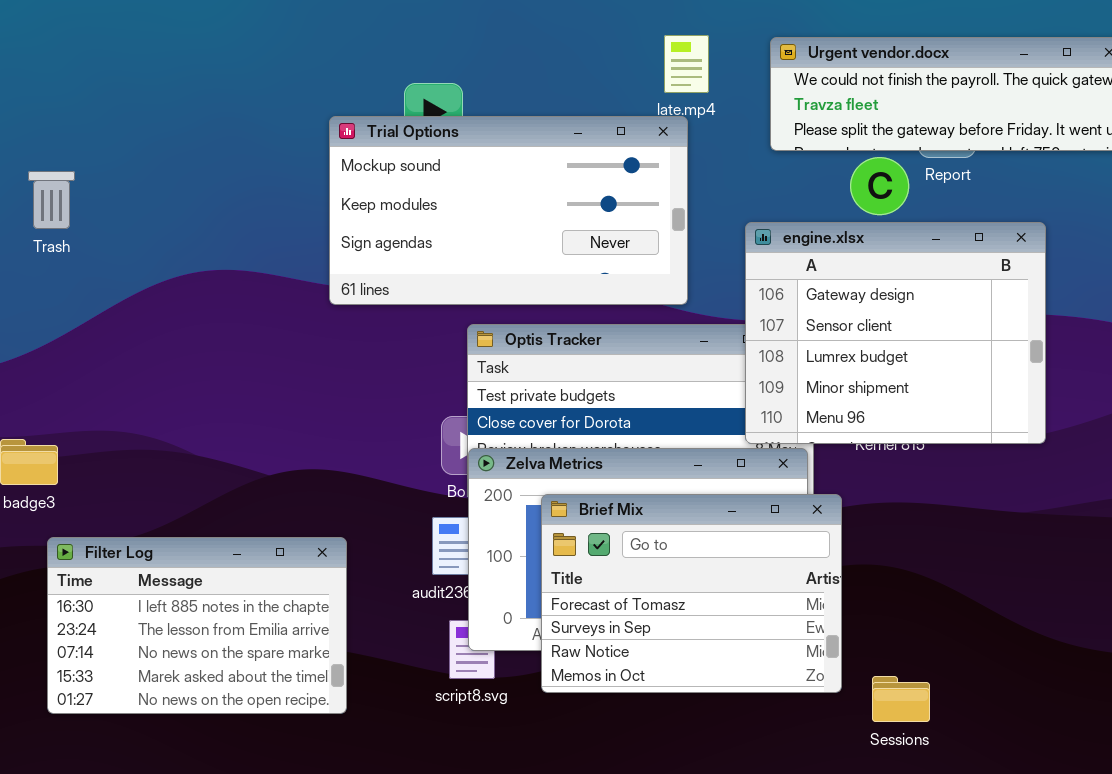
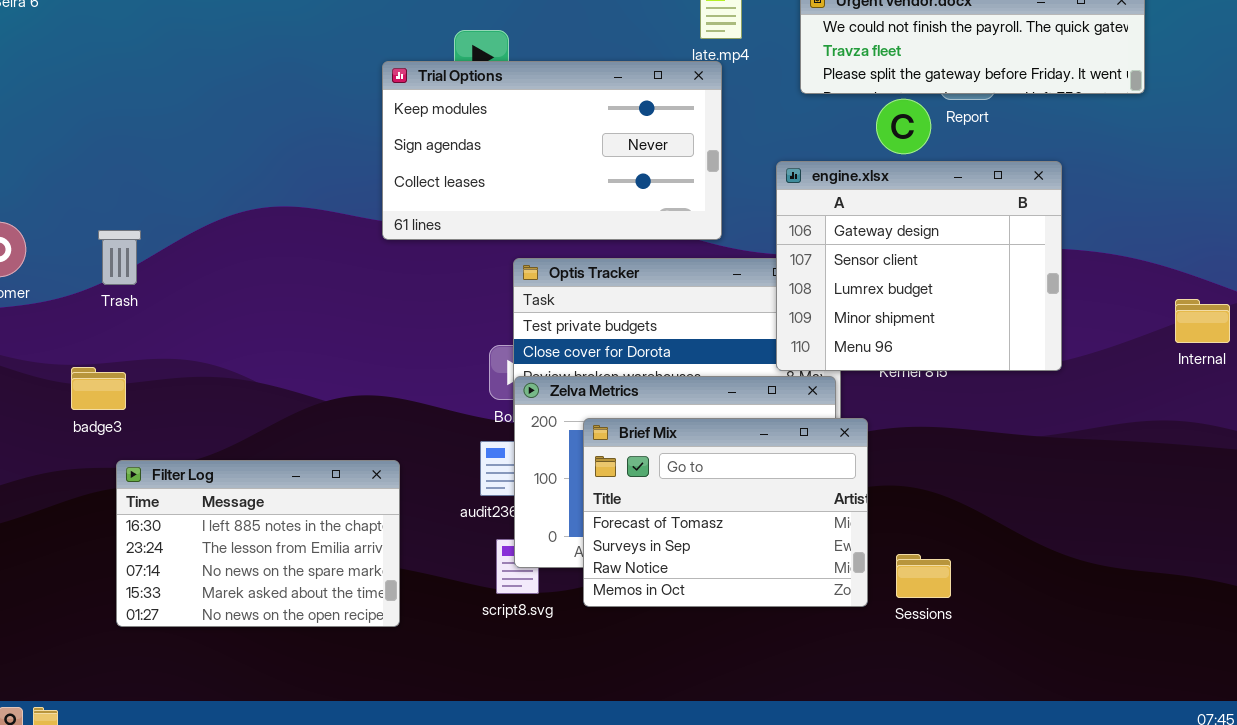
Trial Options: [329,116,688,305] -> [382,61,722,240], scrolled down 1 row
Trash: [28,171,75,229] -> [98,230,141,285], moved
Sessions: [872,676,930,722] -> [896,554,951,598], moved

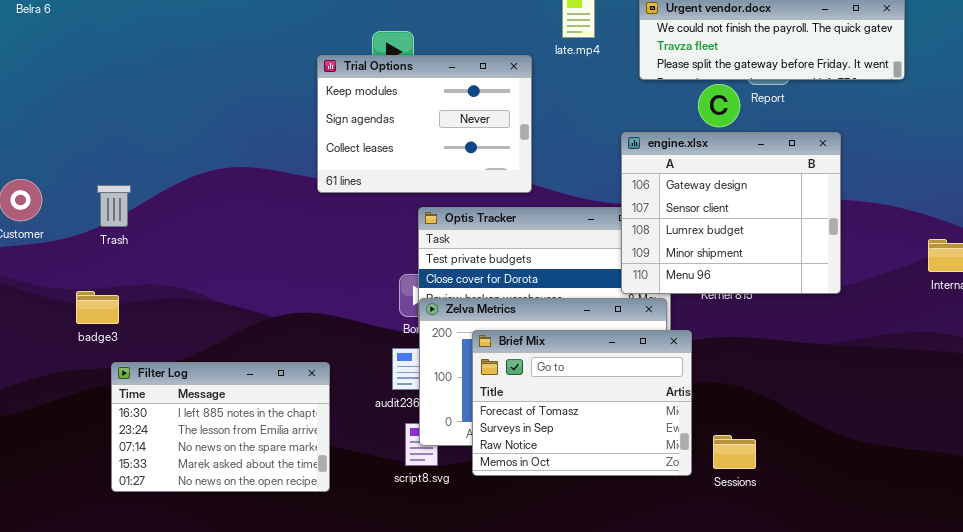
Trial Options: [382,61,722,240] -> [317,55,532,193], resized

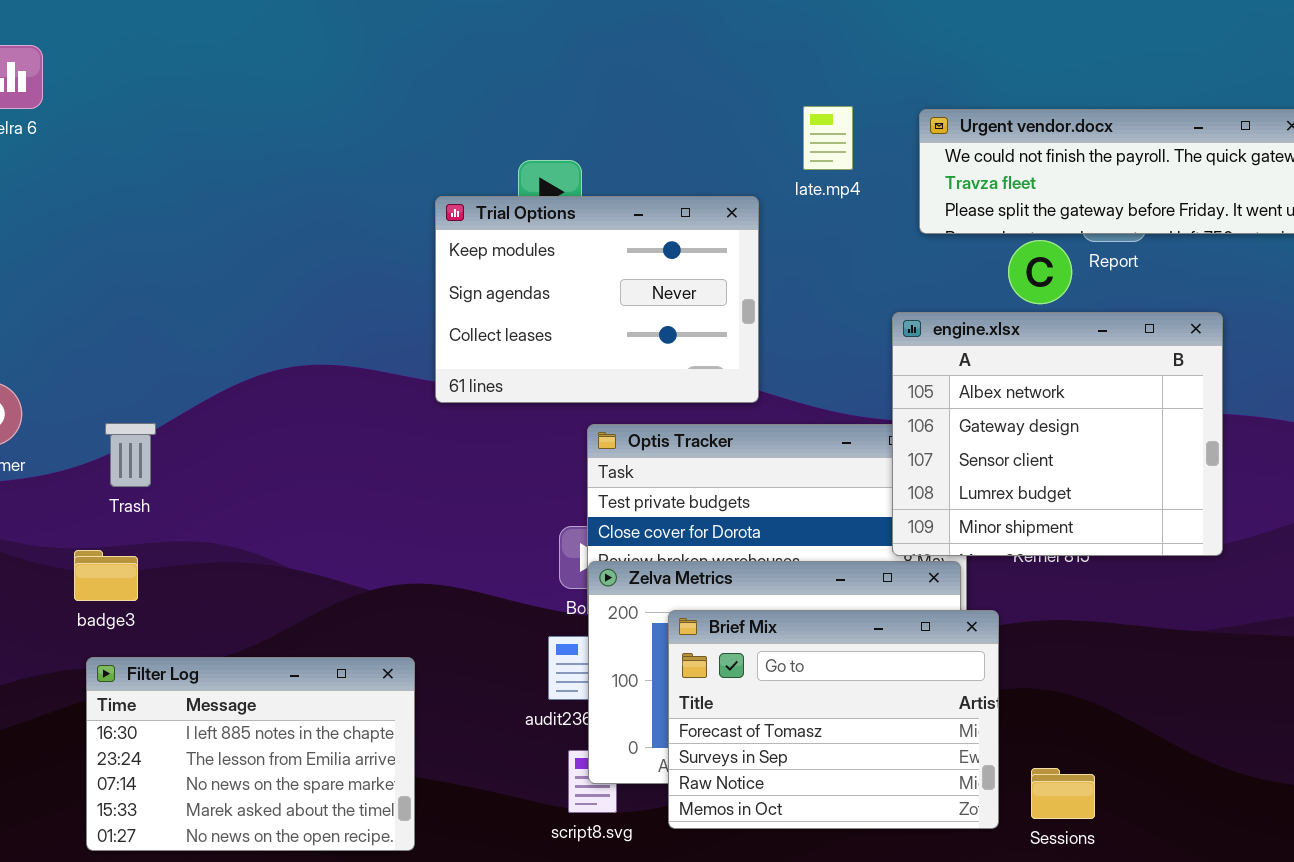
engine.xlsx: [621,132,841,294] -> [892,312,1223,556], scrolled up 1 row
Trash: [97,185,131,227] -> [105,423,156,487], moved
Filter Log: [111,362,330,492] -> [86,657,415,851], moved

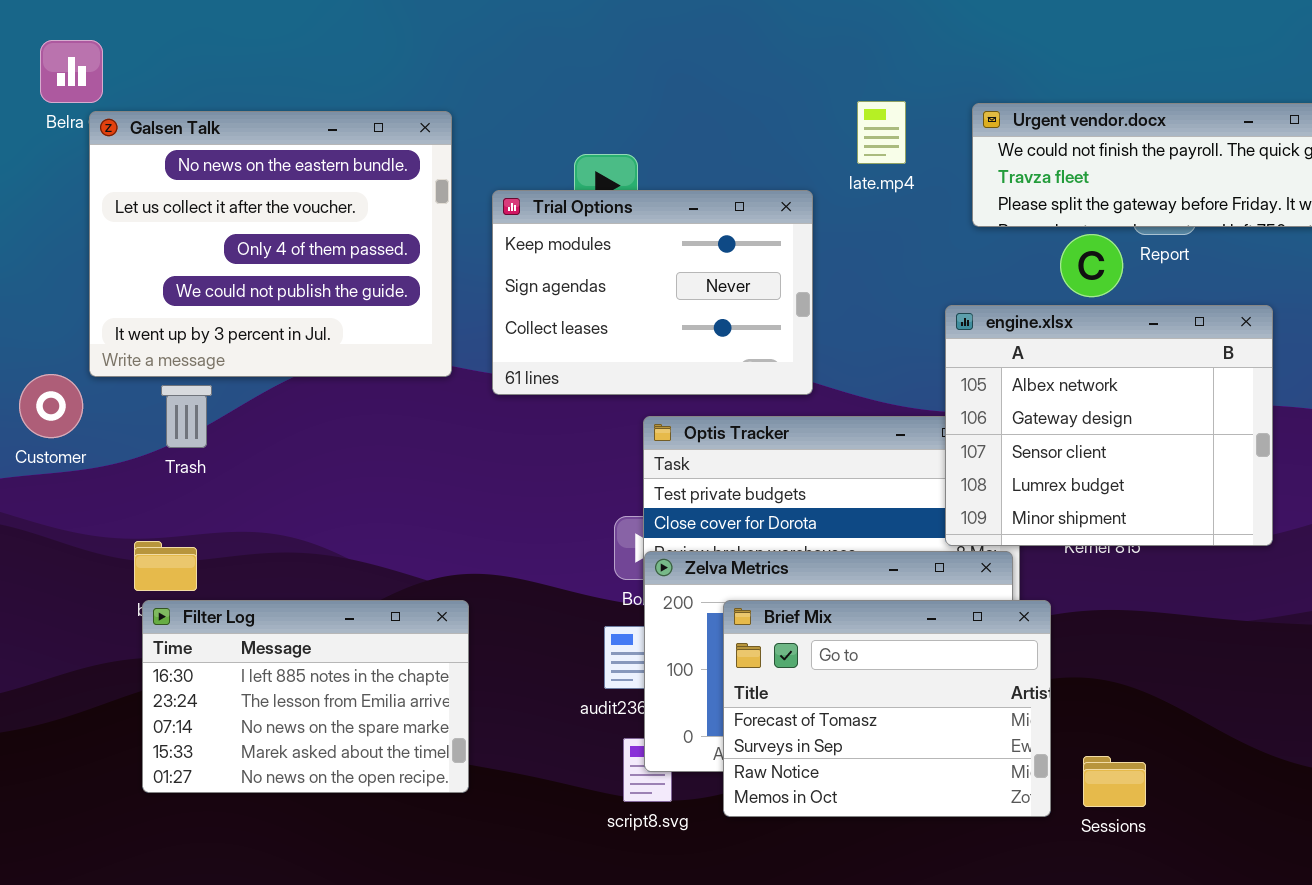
Galsen Talk: none -> [89,111,452,377], opened
Trash: [105,423,156,487] -> [161,385,212,448], moved
Filter Log: [86,657,415,851] -> [142,600,469,793], moved

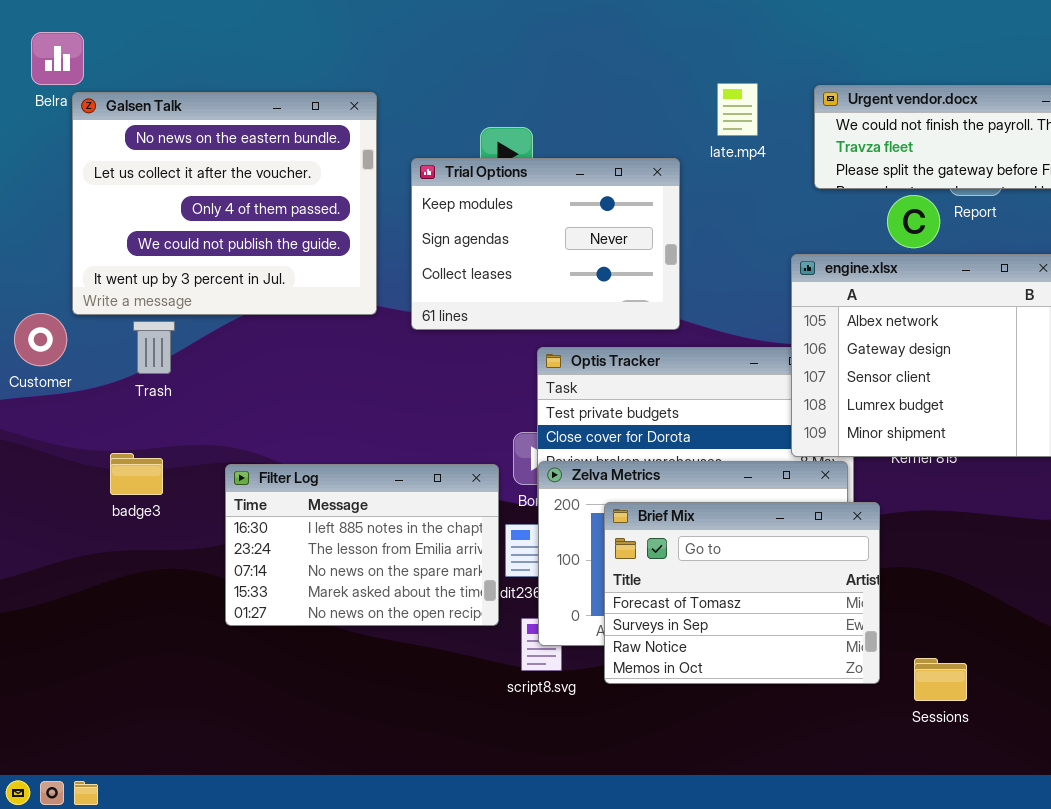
Filter Log: [142,600,469,793] -> [225,464,499,626], moved
Sessions: [1083,756,1146,807] -> [914,658,967,701], moved

